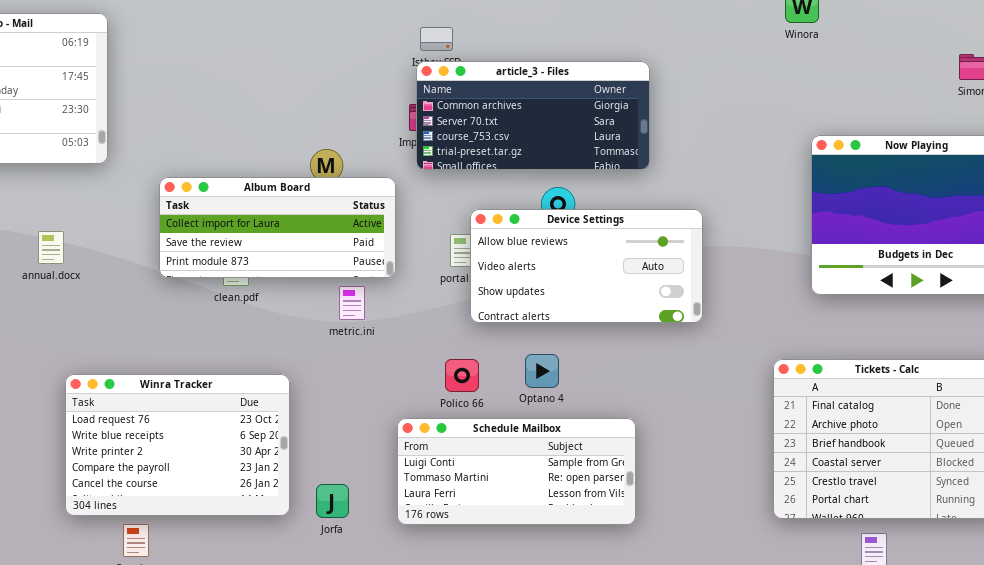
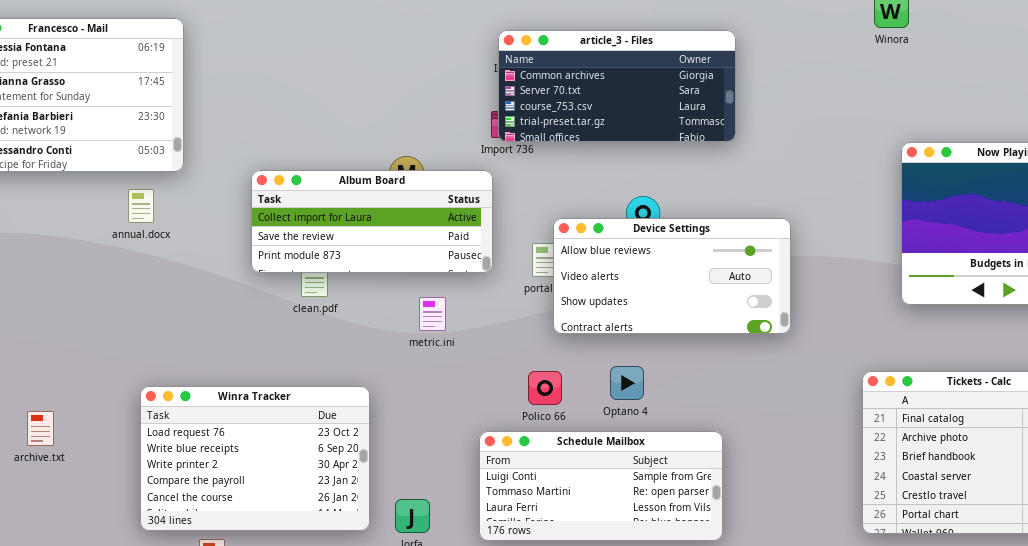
article_3 - Files: [416,61,650,170] -> [498,30,736,142], moved
Album Board: [159,177,396,278] -> [251,170,493,273], moved
annual.docx: [38,231,64,264] -> [128,189,154,223], moved

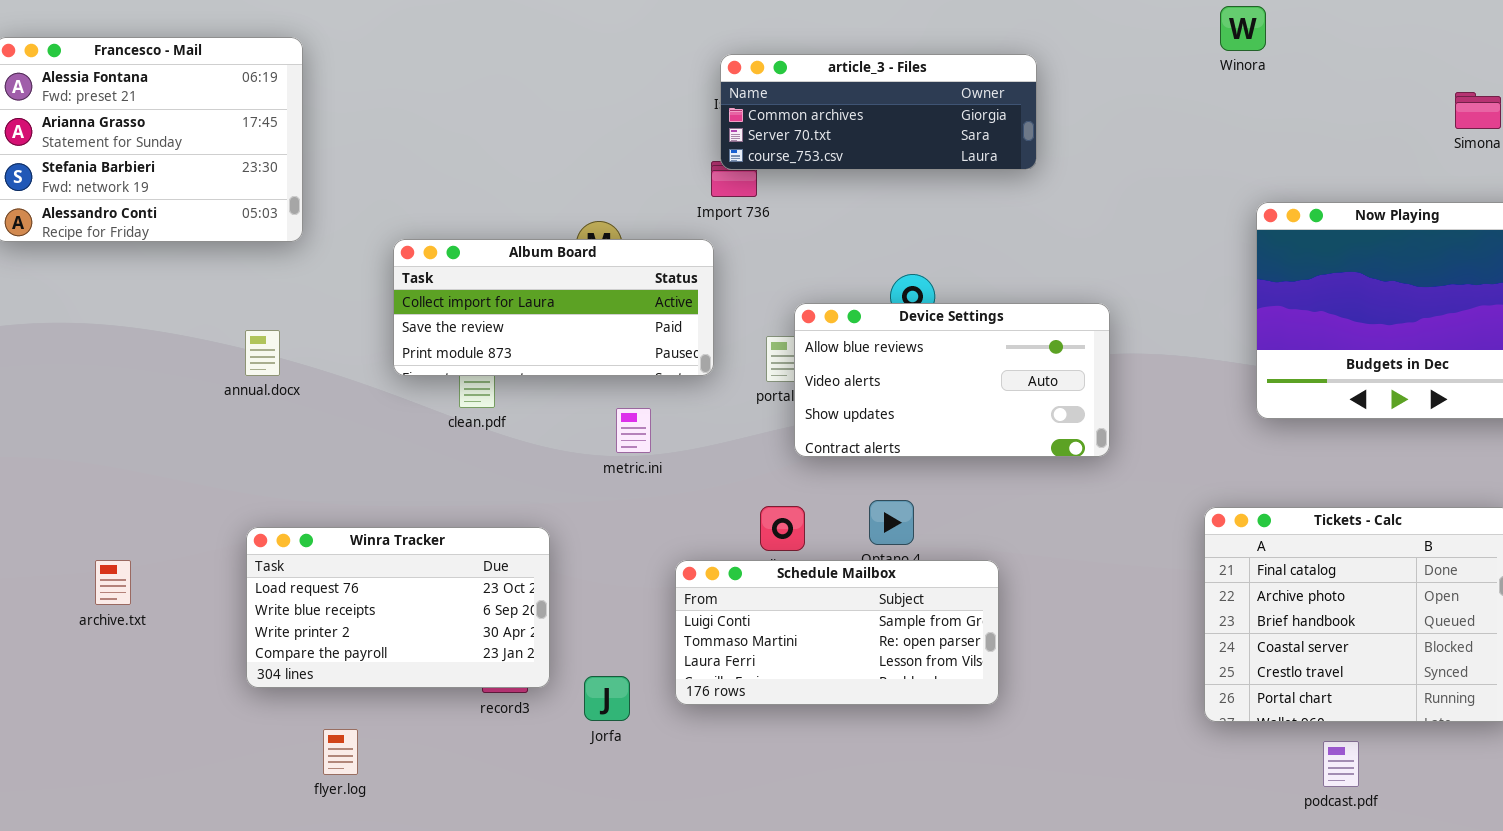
article_3 - Files: [498,30,736,142] -> [720,54,1037,170], resized
annual.docx: [128,189,154,223] -> [245,330,280,376], moved
Winra Tracker: [140,386,370,531] -> [246,527,550,688], resized
Schedule Mailbox: [479,431,723,541] -> [675,560,999,705], moved

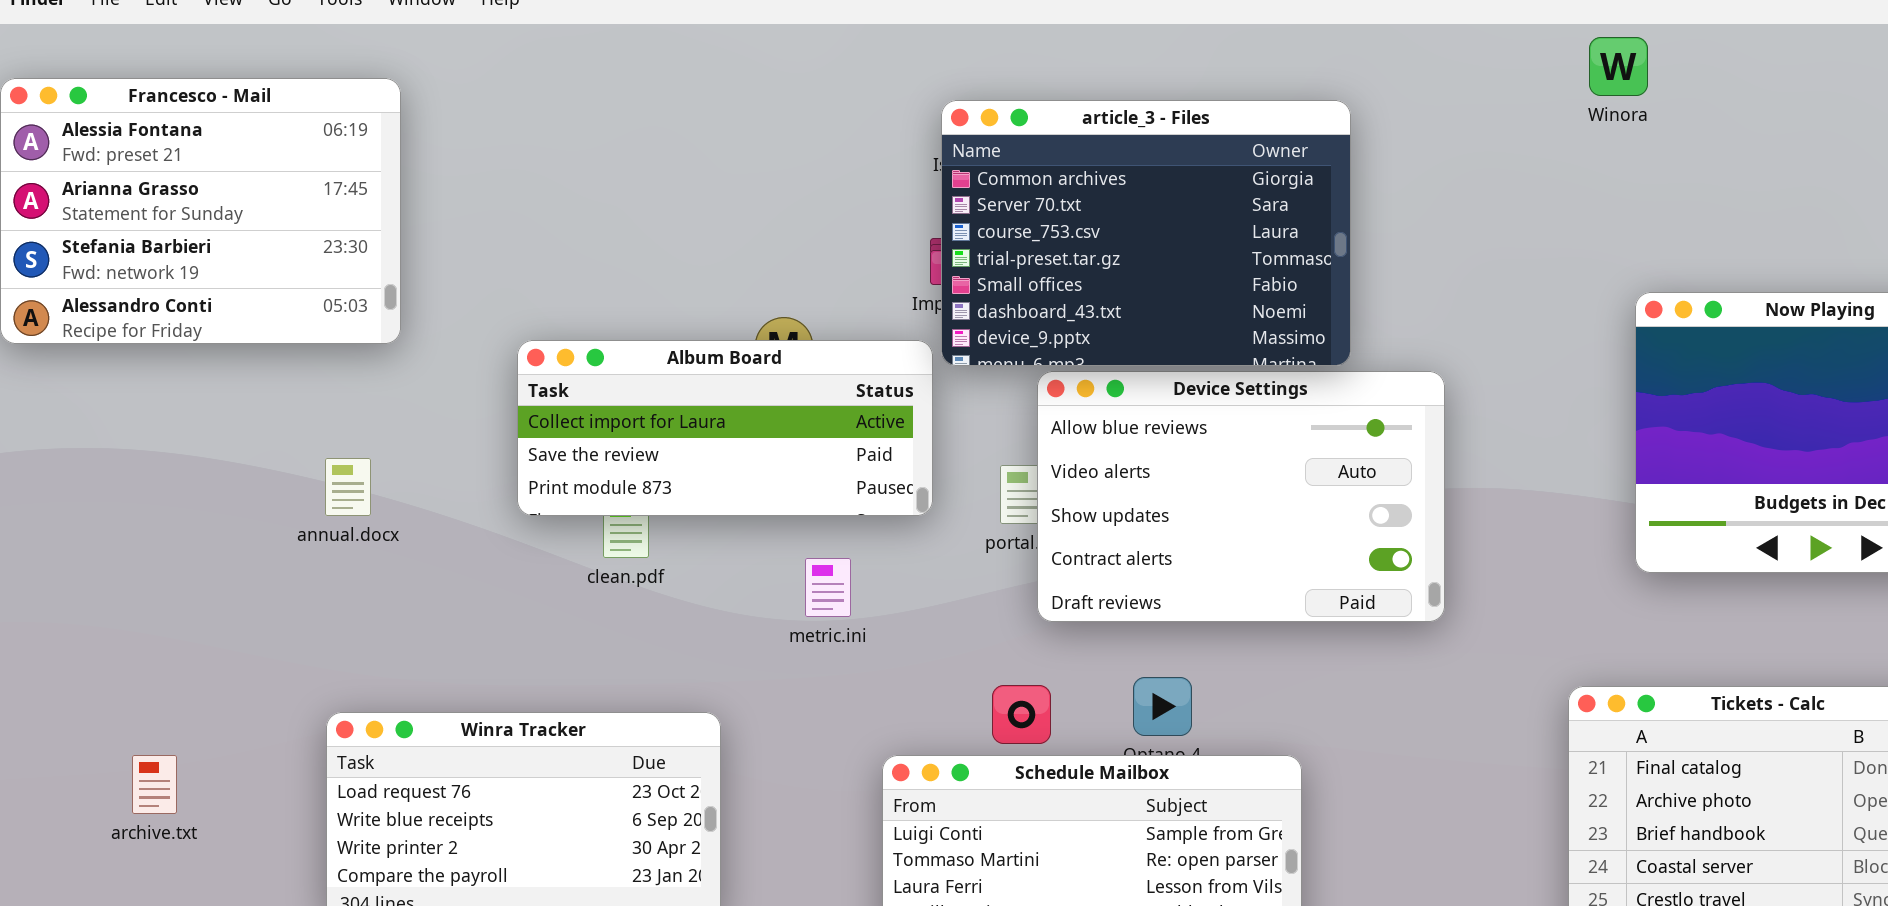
article_3 - Files: [720,54,1037,170] -> [941,100,1351,366], resized
Device Settings: [794,303,1110,457] -> [1037,371,1445,622], resized

